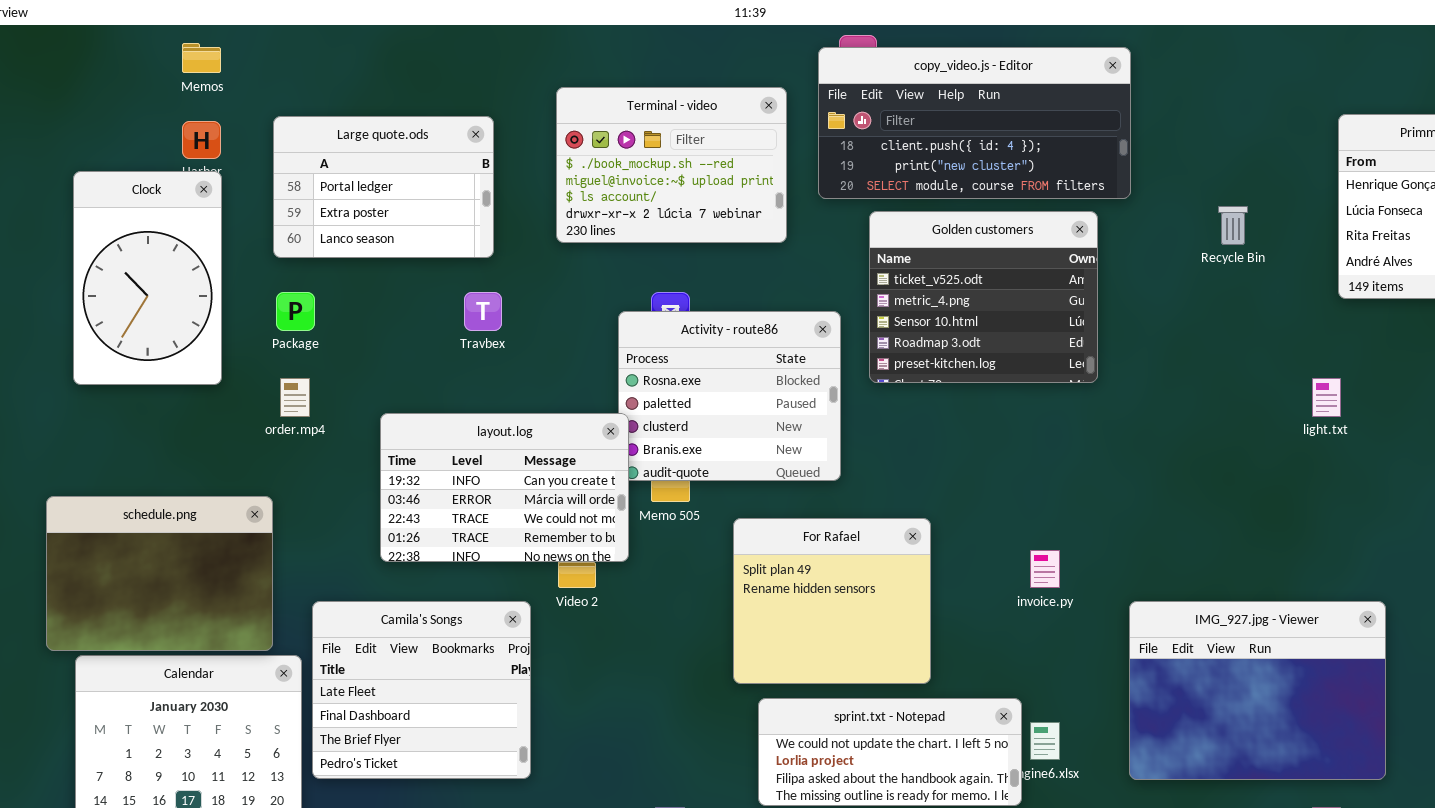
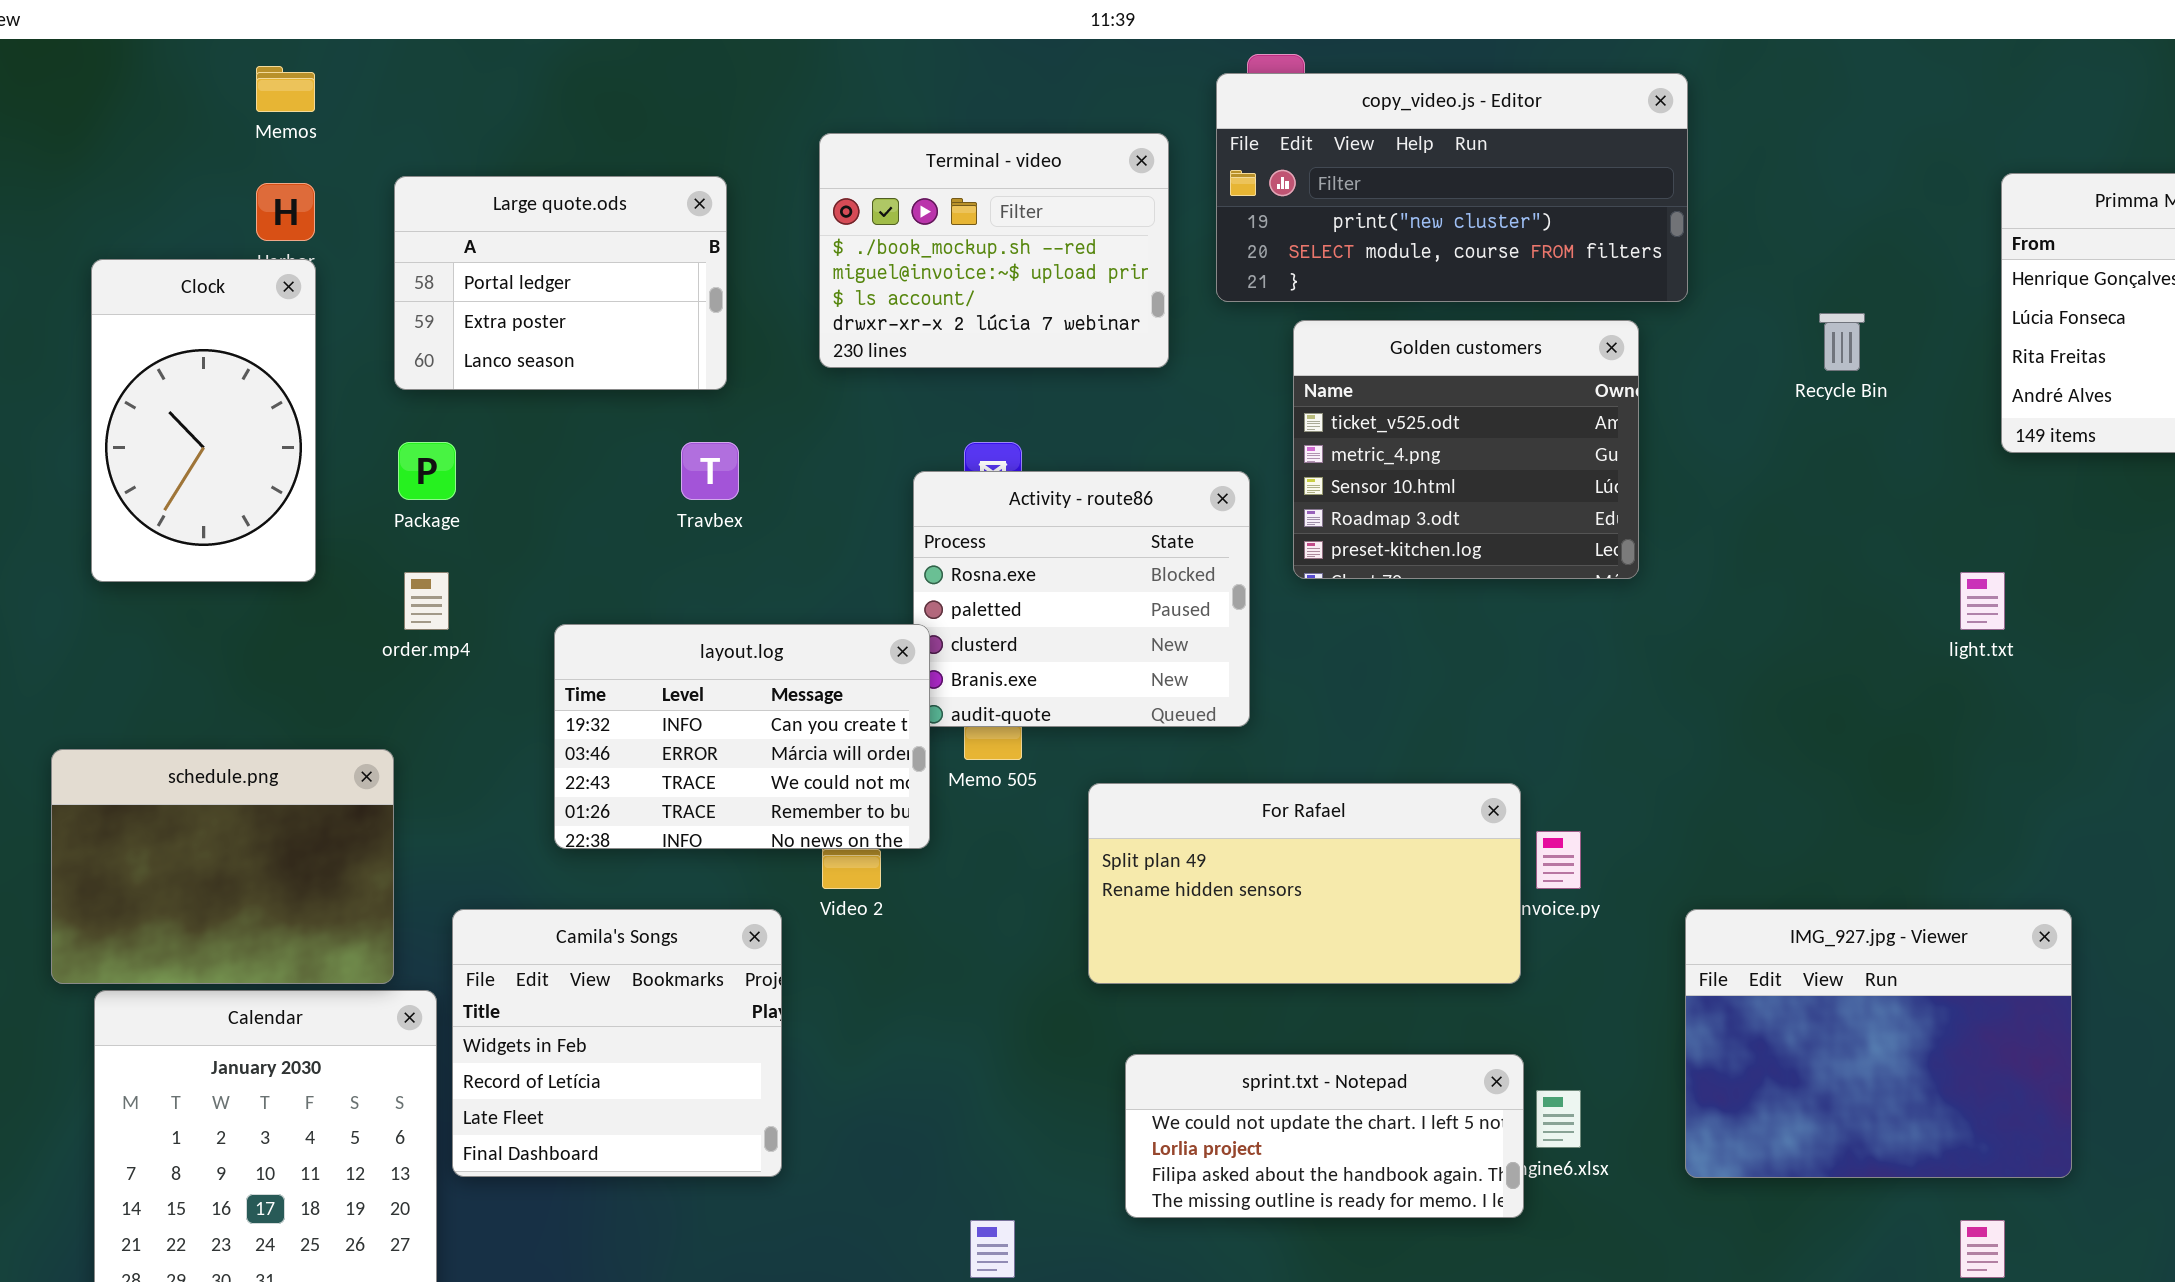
copy_video.js - Editor: [818,47,1131,199] -> [1216,73,1688,302], scrolled down 1 row
For Rafael: [733,518,931,684] -> [1088,783,1521,984], resized
Camila's Songs: [312,601,531,779] -> [452,909,782,1177], scrolled up 2 rows

